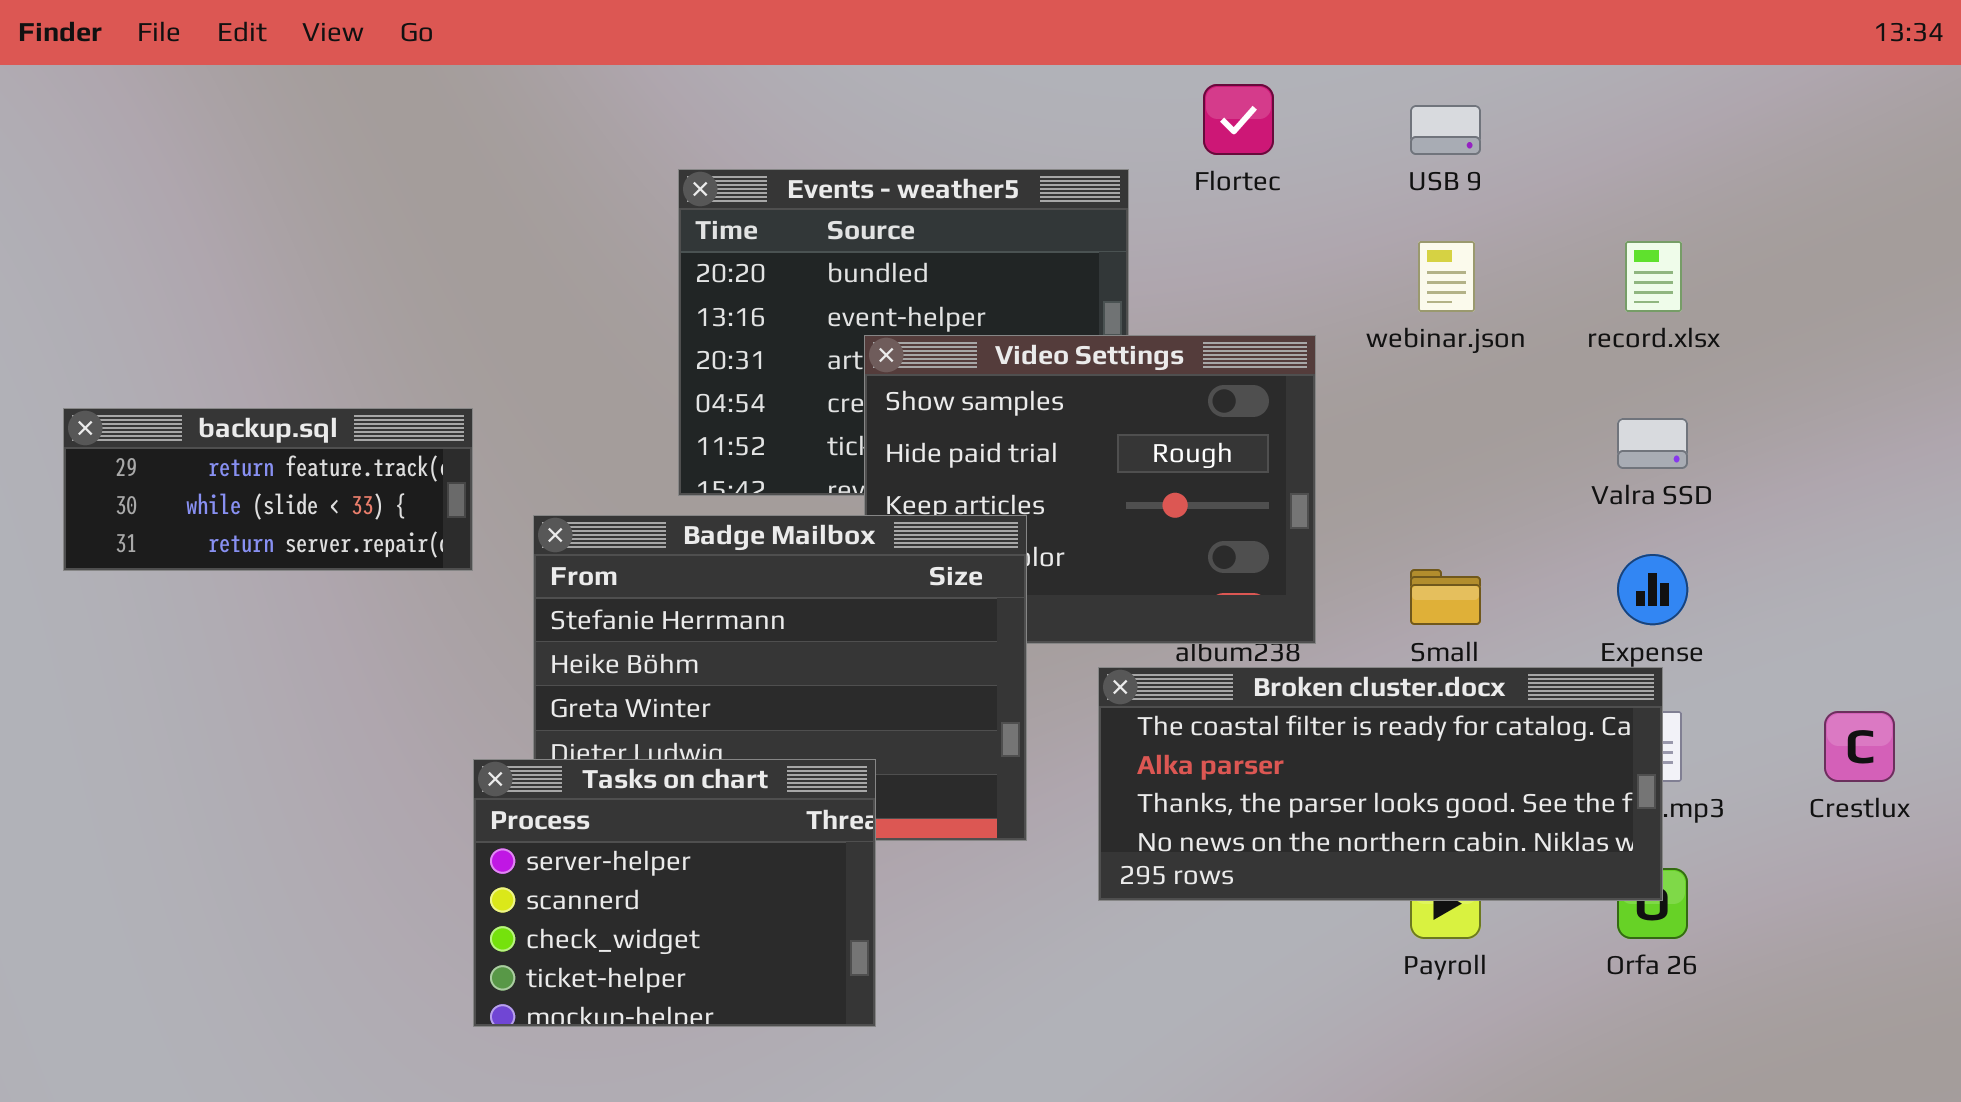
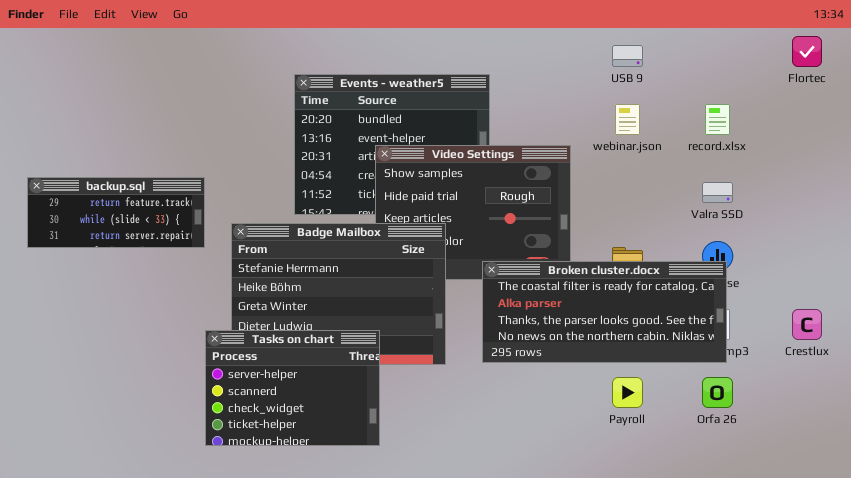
Flortec: [1203,84,1274,155] -> [792,36,822,67], moved
Broken cluster.docx: [1098,667,1663,901] -> [482,261,727,363], moved

